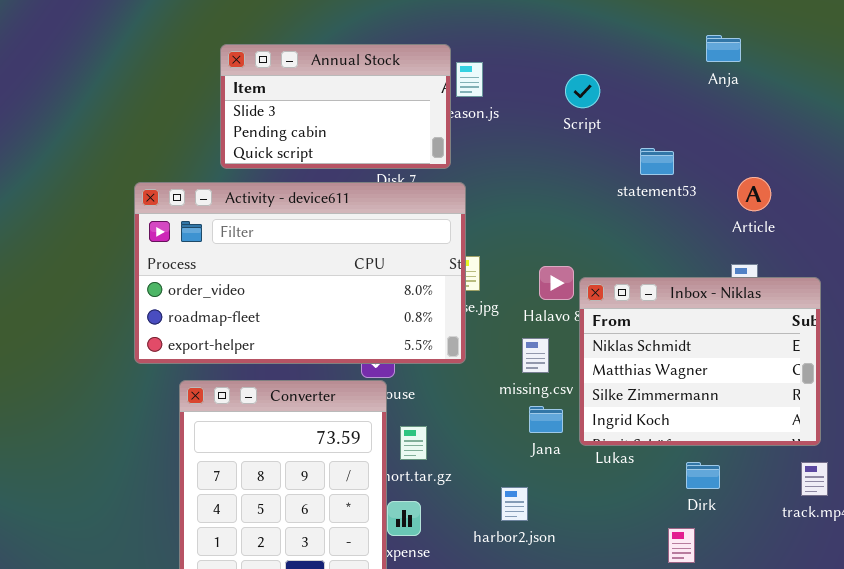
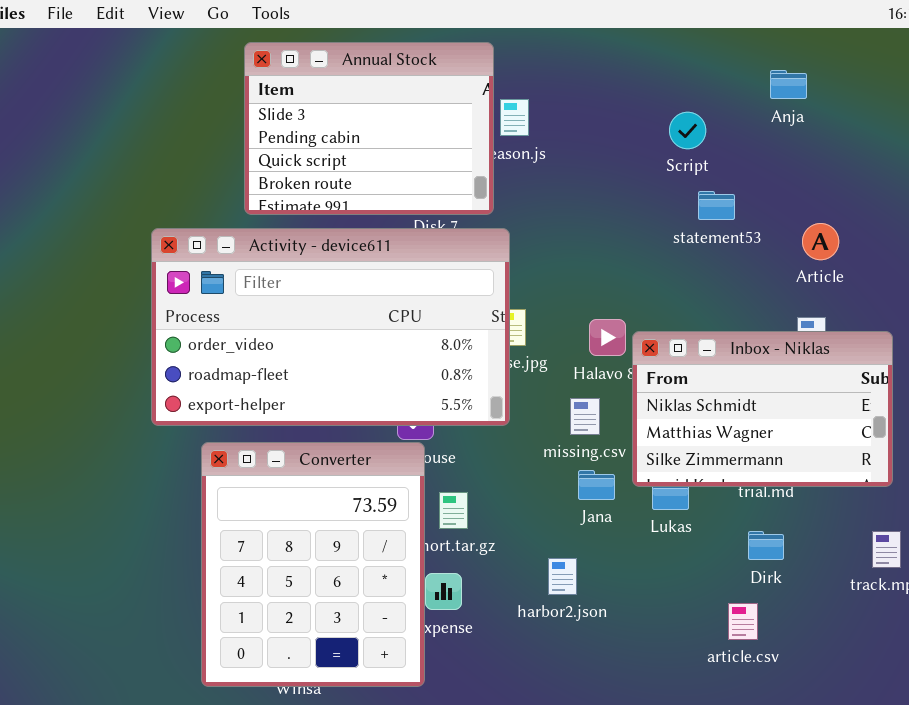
Annual Stock: [220,44,451,169] -> [244,42,494,215], resized
Script: [565,74,600,108] -> [669,112,706,149], moved
Inbox - Niklas: [579,277,821,446] -> [632,331,893,487], resized

